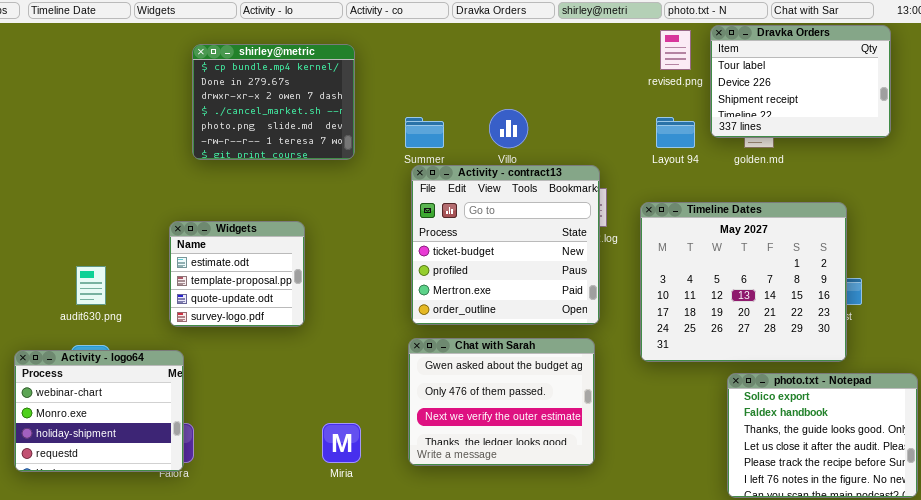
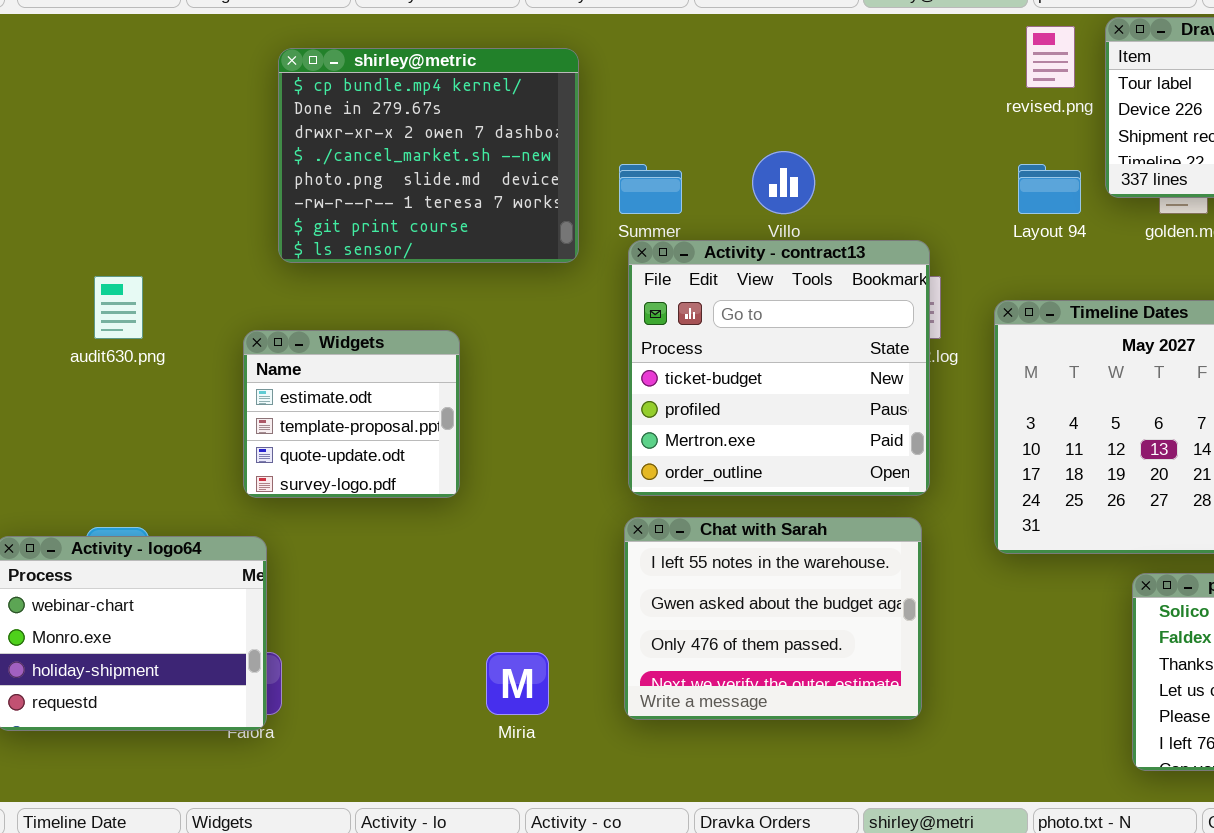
shirley@metric: [192,44,355,160] -> [278,48,579,263], resized
audit630.png: [76,266,106,305] -> [94,276,143,339], moved
Chat with Sarah: [408,338,595,466] -> [624,517,922,720], scrolled up 1 row

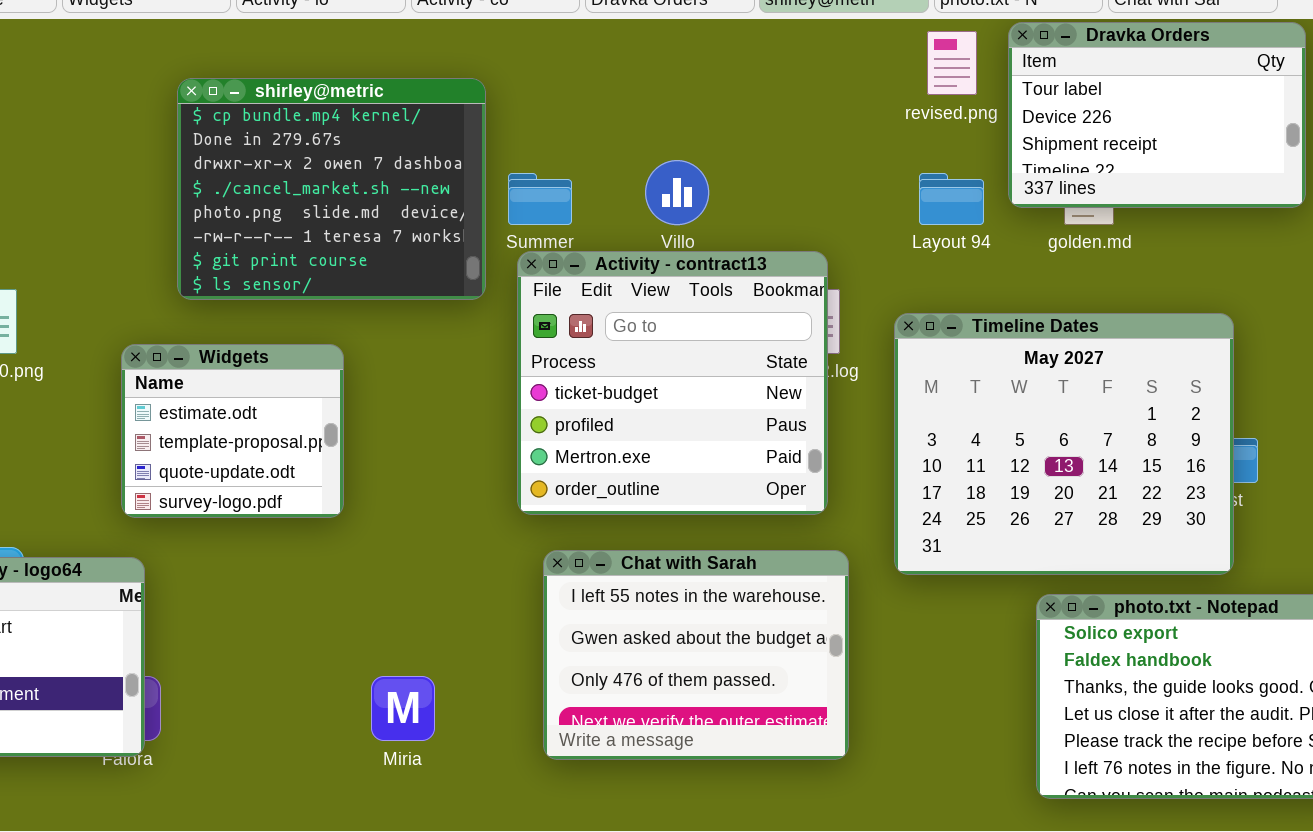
shirley@metric: [278,48,579,263] -> [177,78,486,300], moved
Chat with Sarah: [624,517,922,720] -> [543,550,849,760], moved

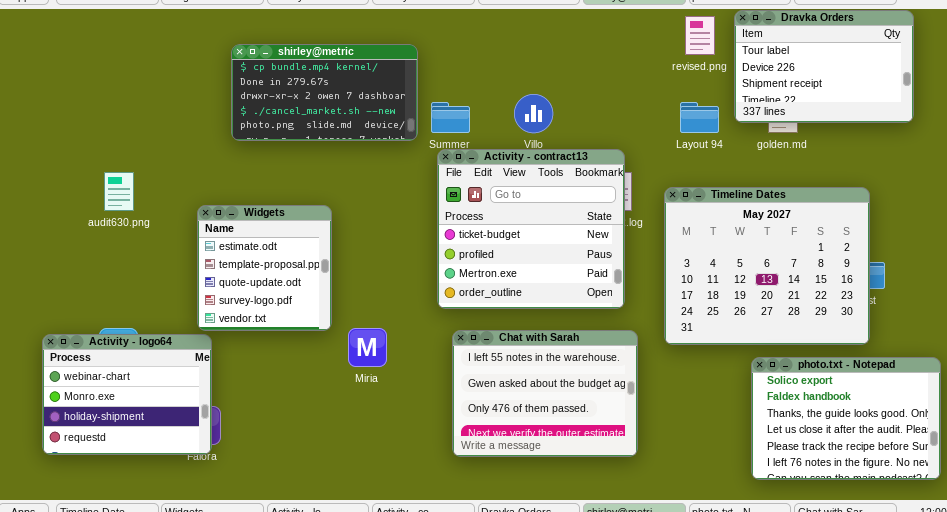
shirley@metric: [177,78,486,300] -> [231,44,418,141], resized
Widgets: [121,344,344,518] -> [197,205,332,331], resized
Miria: [371,676,435,741] -> [348,328,387,367], moved

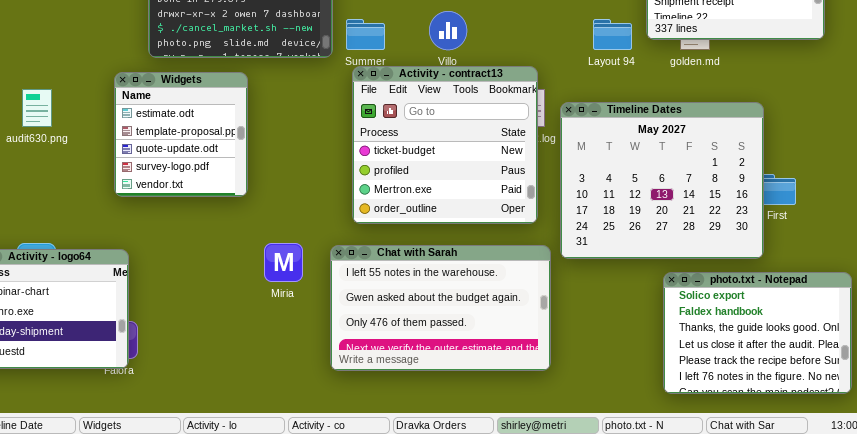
Timeline Dates: [664,187,870,345] -> [560,102,764,259], moved
Widgets: [197,205,332,331] -> [114,72,248,197], moved
Chat with Sarah: [452,330,638,457] -> [330,245,551,371], resized

